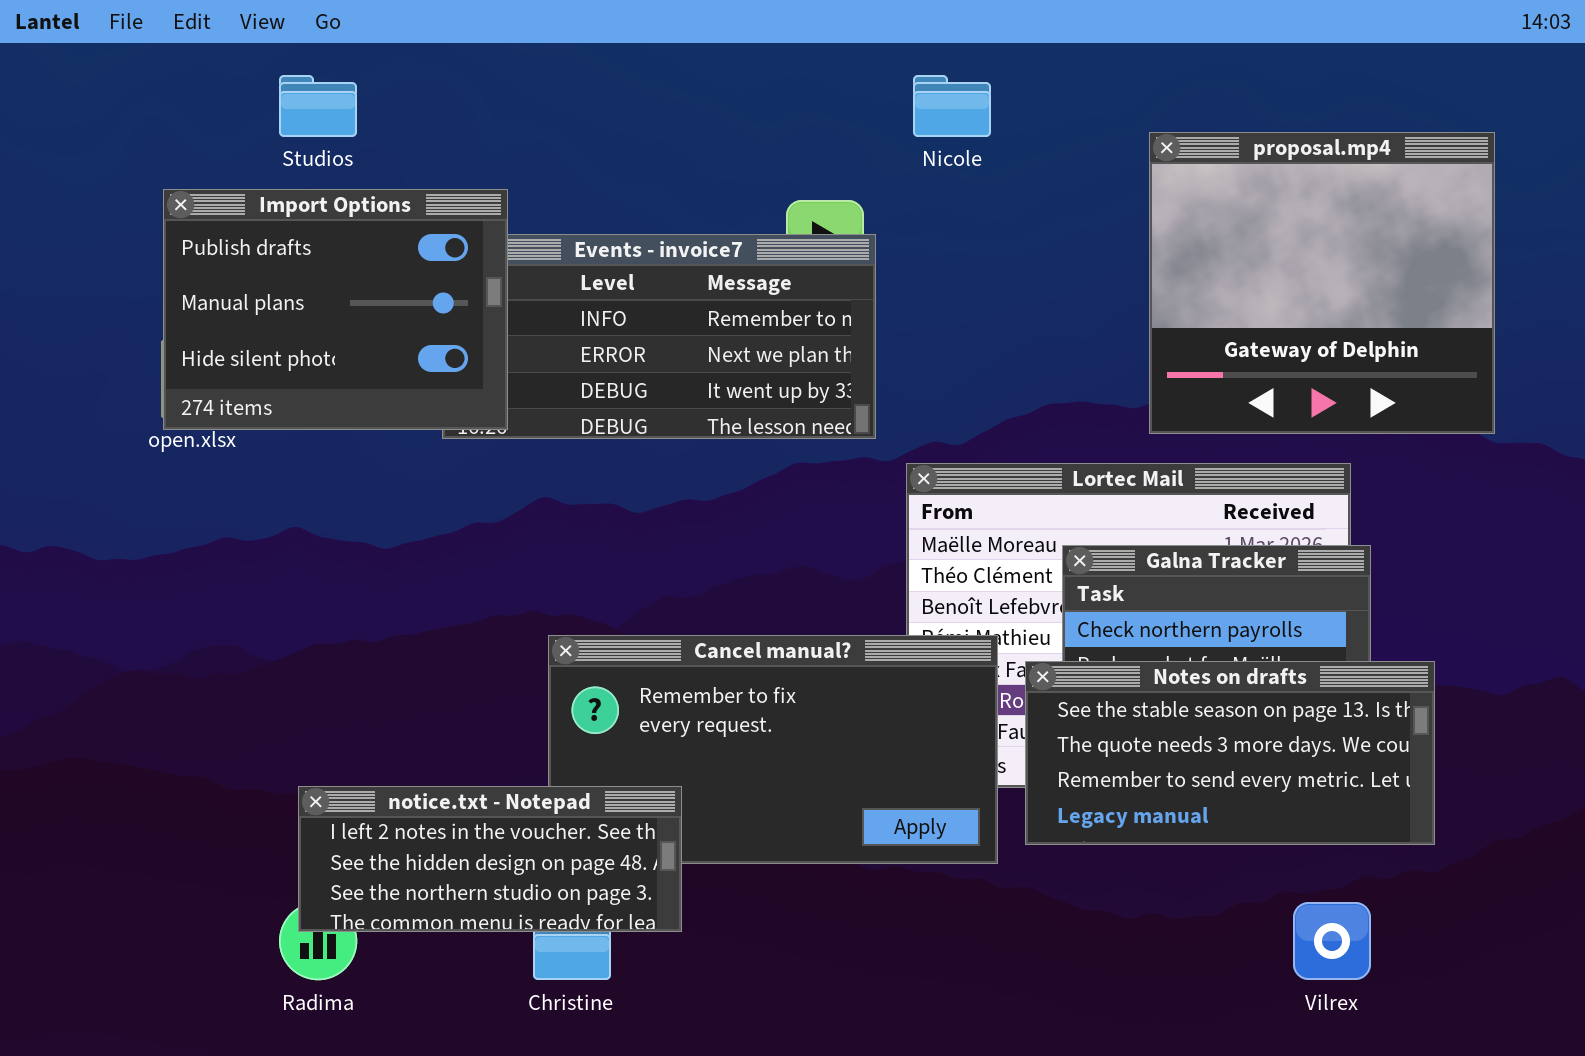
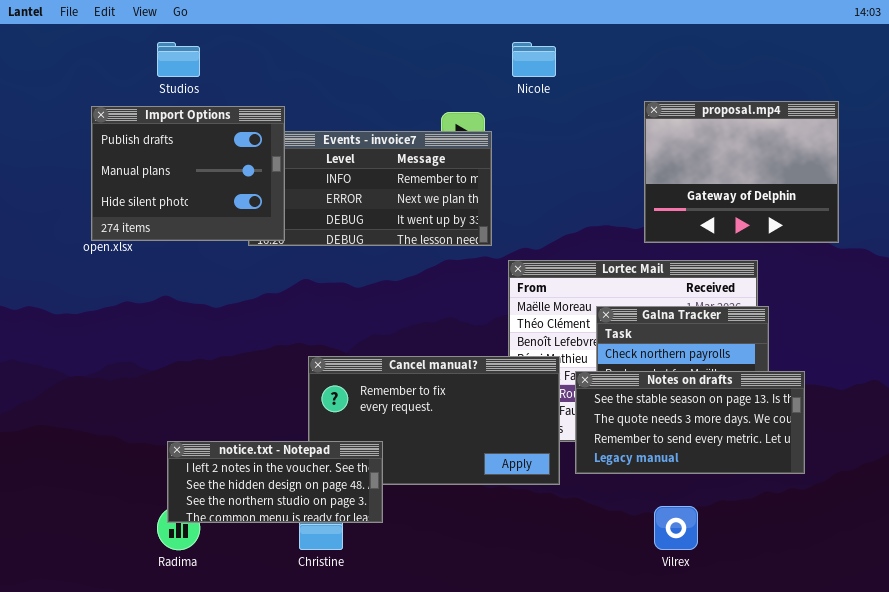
proposal.mp4: [1149,132,1495,434] -> [644,101,839,243], resized
Vilrex: [1293,902,1371,980] -> [654,506,698,550], moved

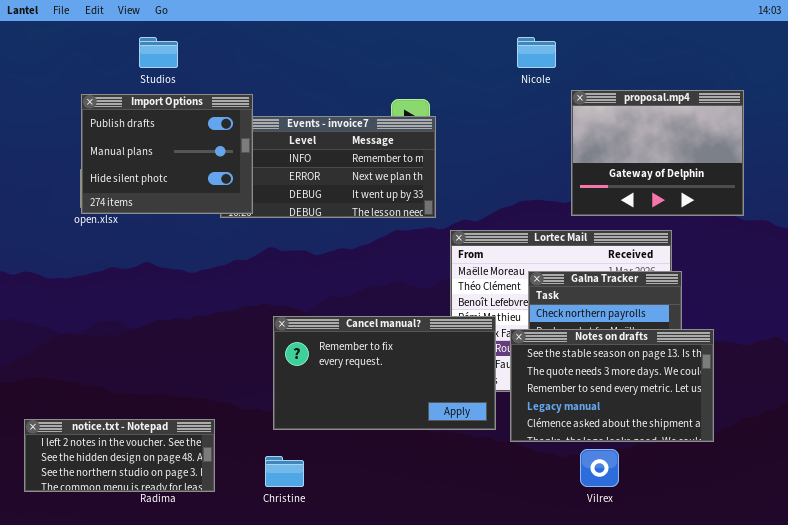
Nicole: [512,42,556,77] -> [517,37,556,68], moved
Notes on drafts: [575,371,805,474] -> [510,329,714,442], resized
notice.txt - Notepad: [167,441,383,523] -> [24,419,215,492], moved

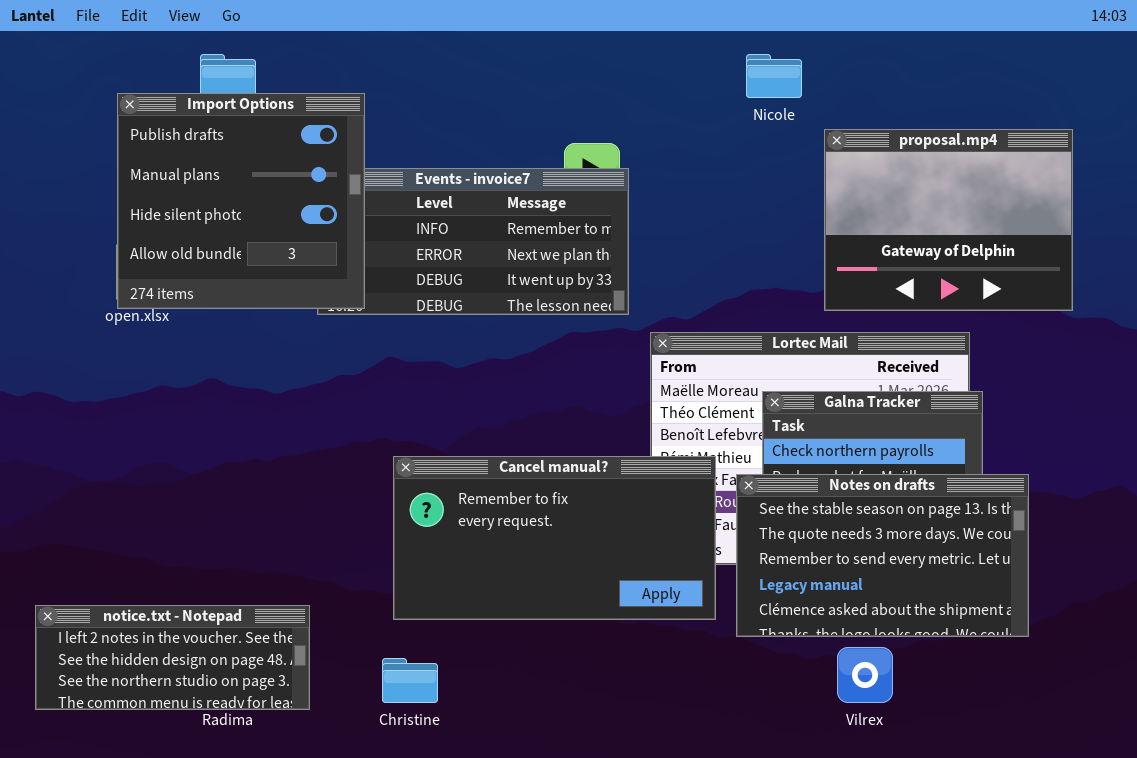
Import Options: [81,94,253,214] -> [117,93,365,309], resized

